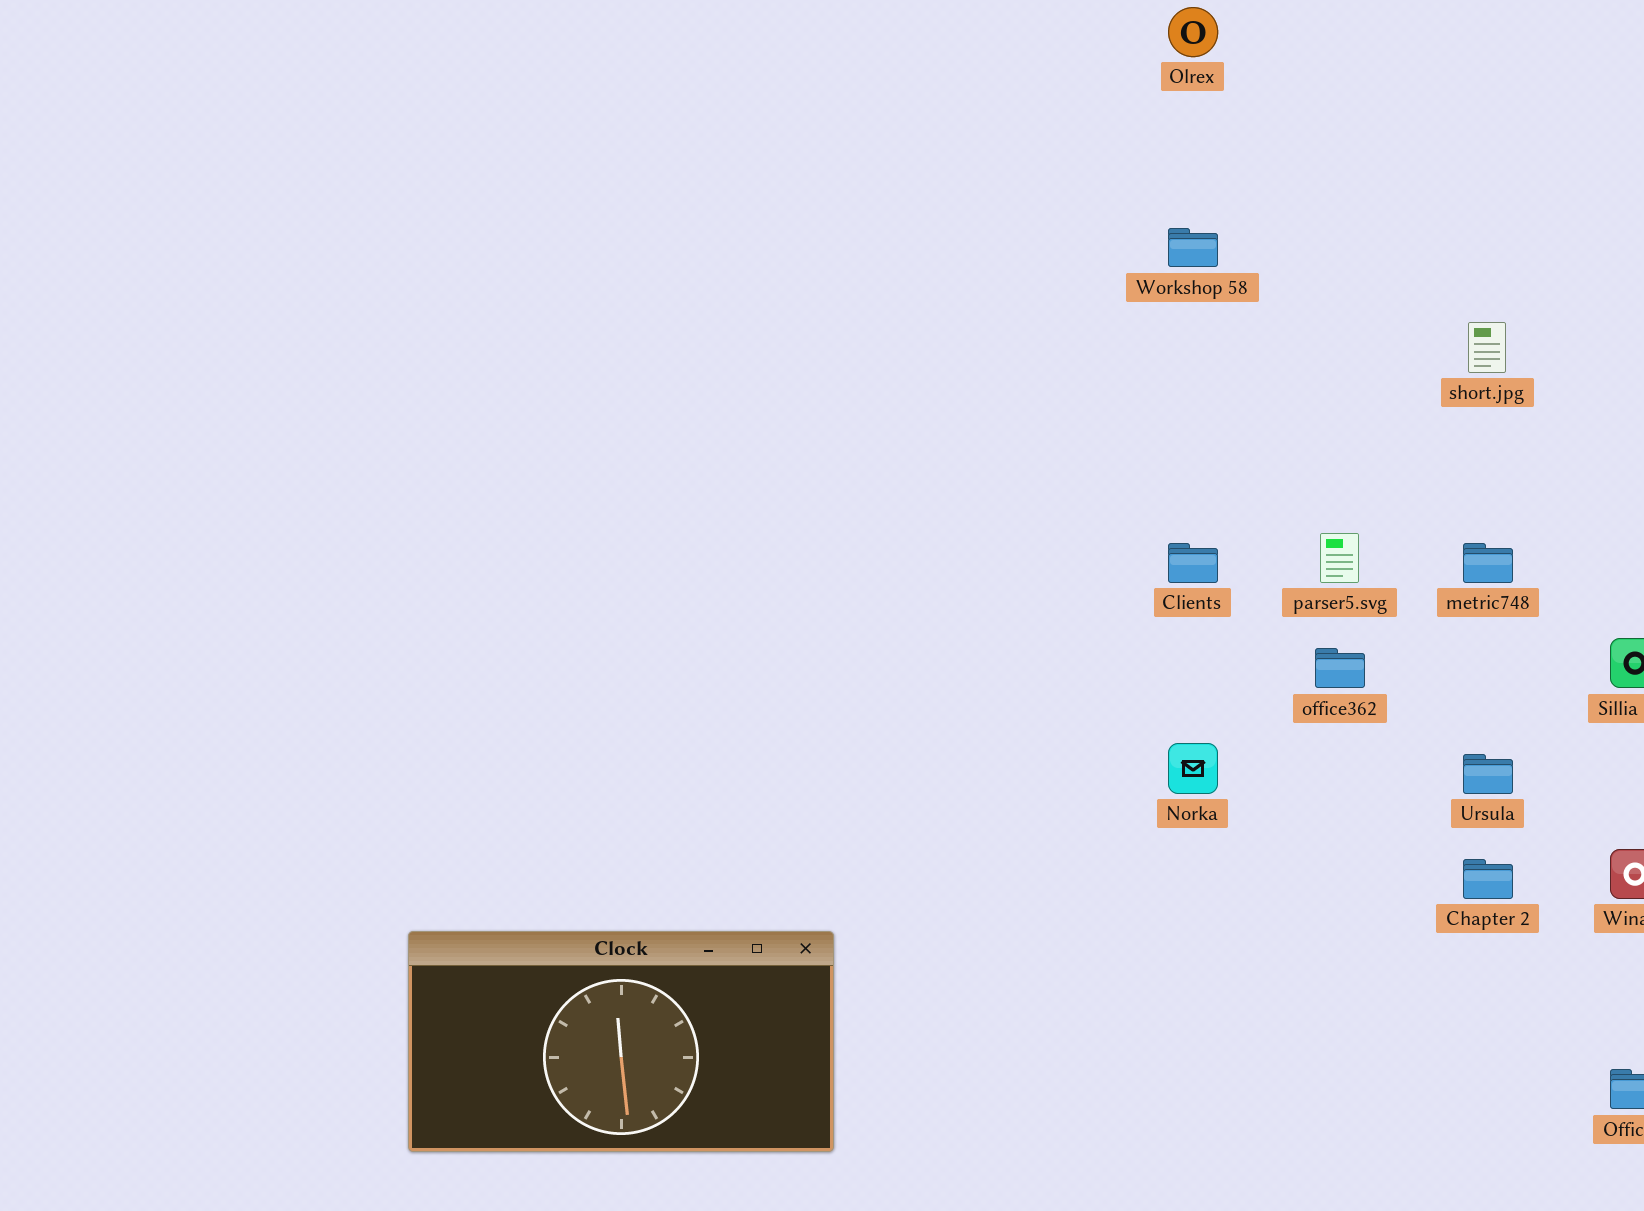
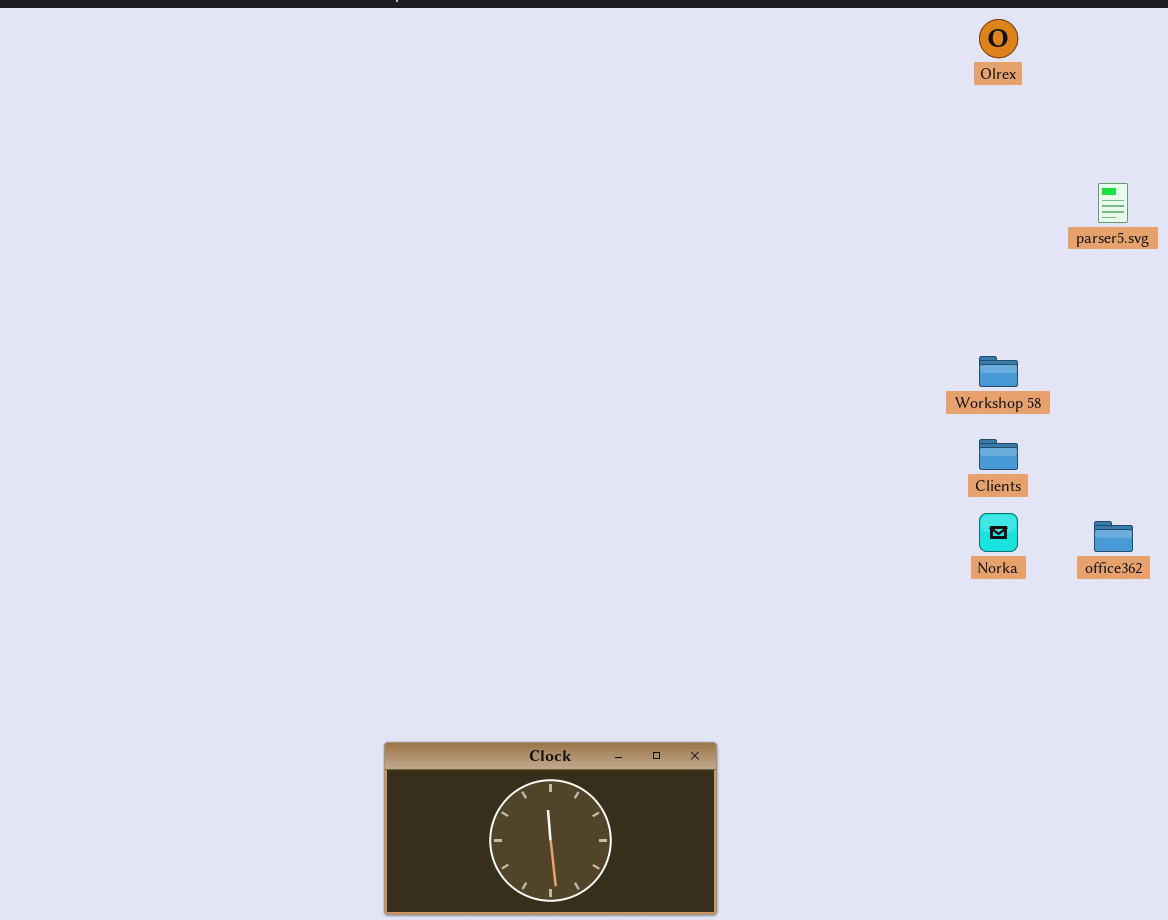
Workshop 58: [1168,228,1218,267] -> [979,356,1018,387], moved
parser5.svg: [1320,533,1359,583] -> [1098,183,1128,223], moved
Norka: [1168,743,1218,794] -> [979,513,1018,552], moved

